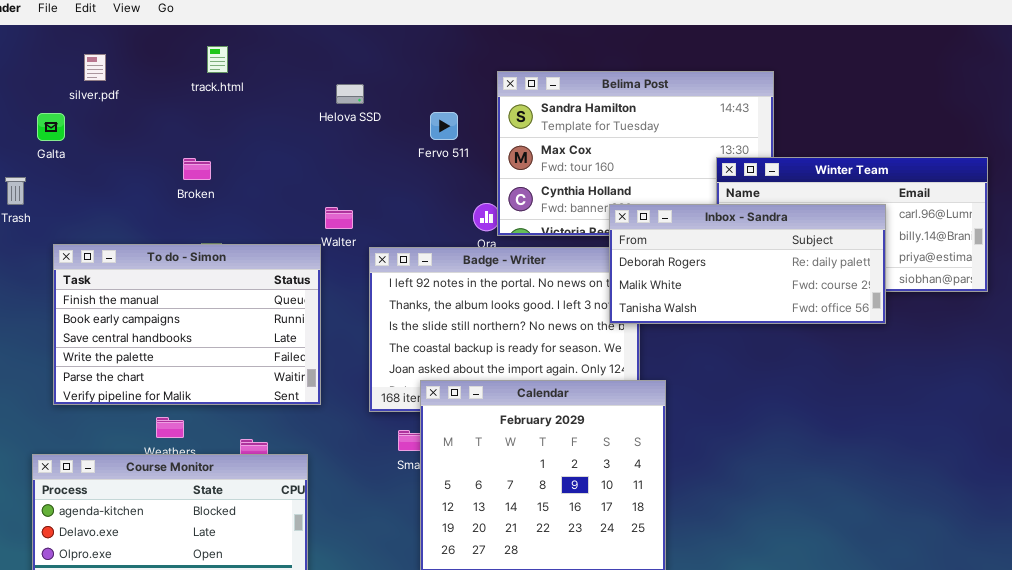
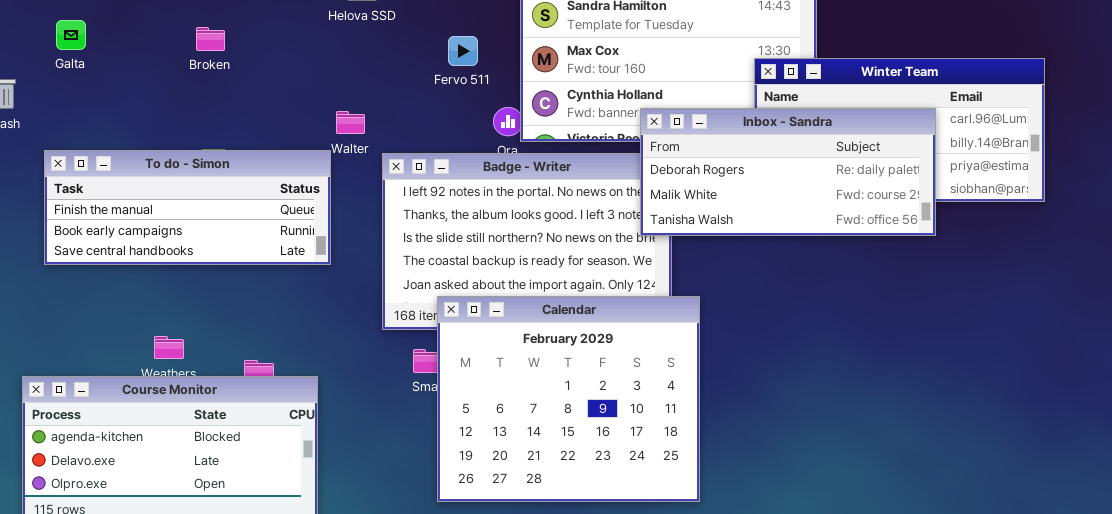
Fervo 511: [430,112,458,140] -> [448,36,478,66], moved
Galta: [37,113,65,141] -> [56,20,86,50], moved
Broken: [183,158,211,180] -> [196,27,225,51], moved
To do - Simon: [53,244,321,405] -> [44,150,331,265], resized

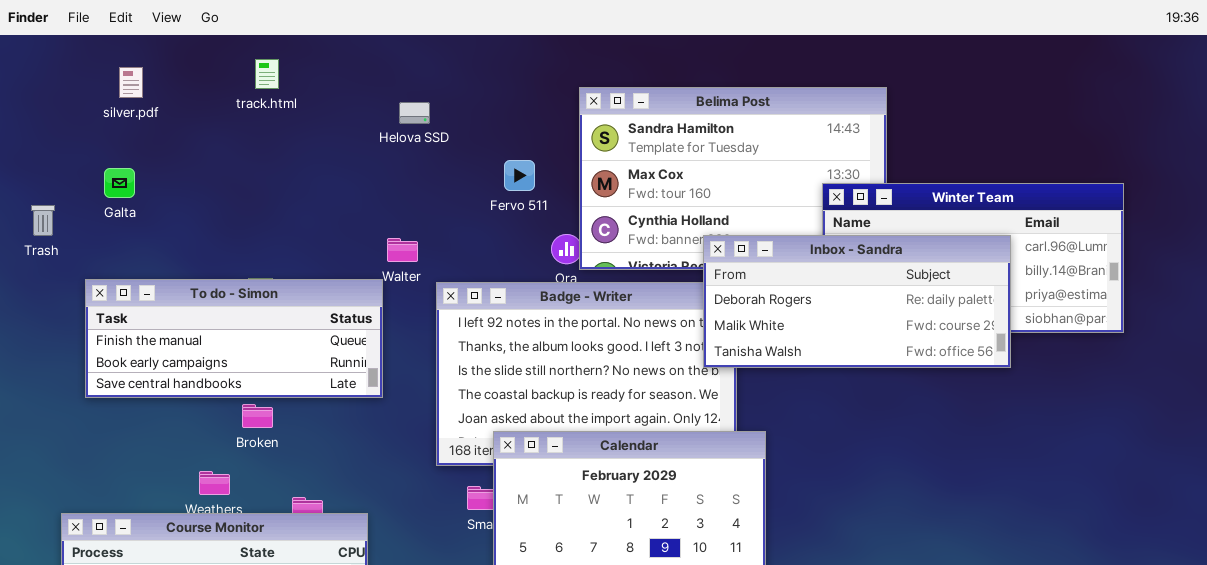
Galta: [56,20,86,50] -> [104,168,135,198], moved
Broken: [196,27,225,51] -> [242,404,273,428], moved

